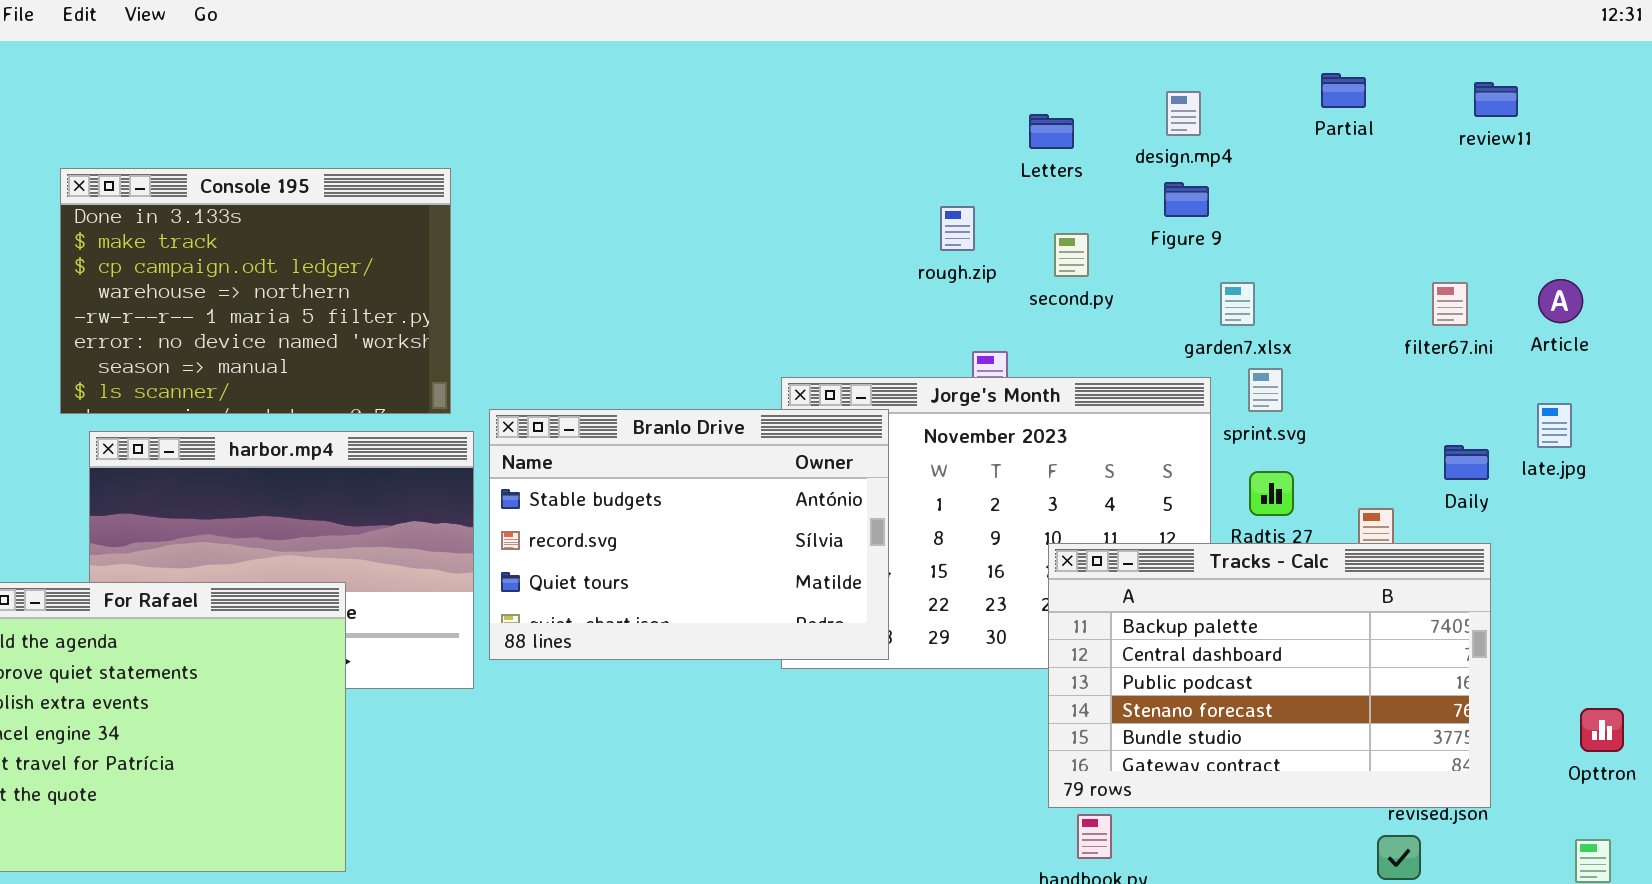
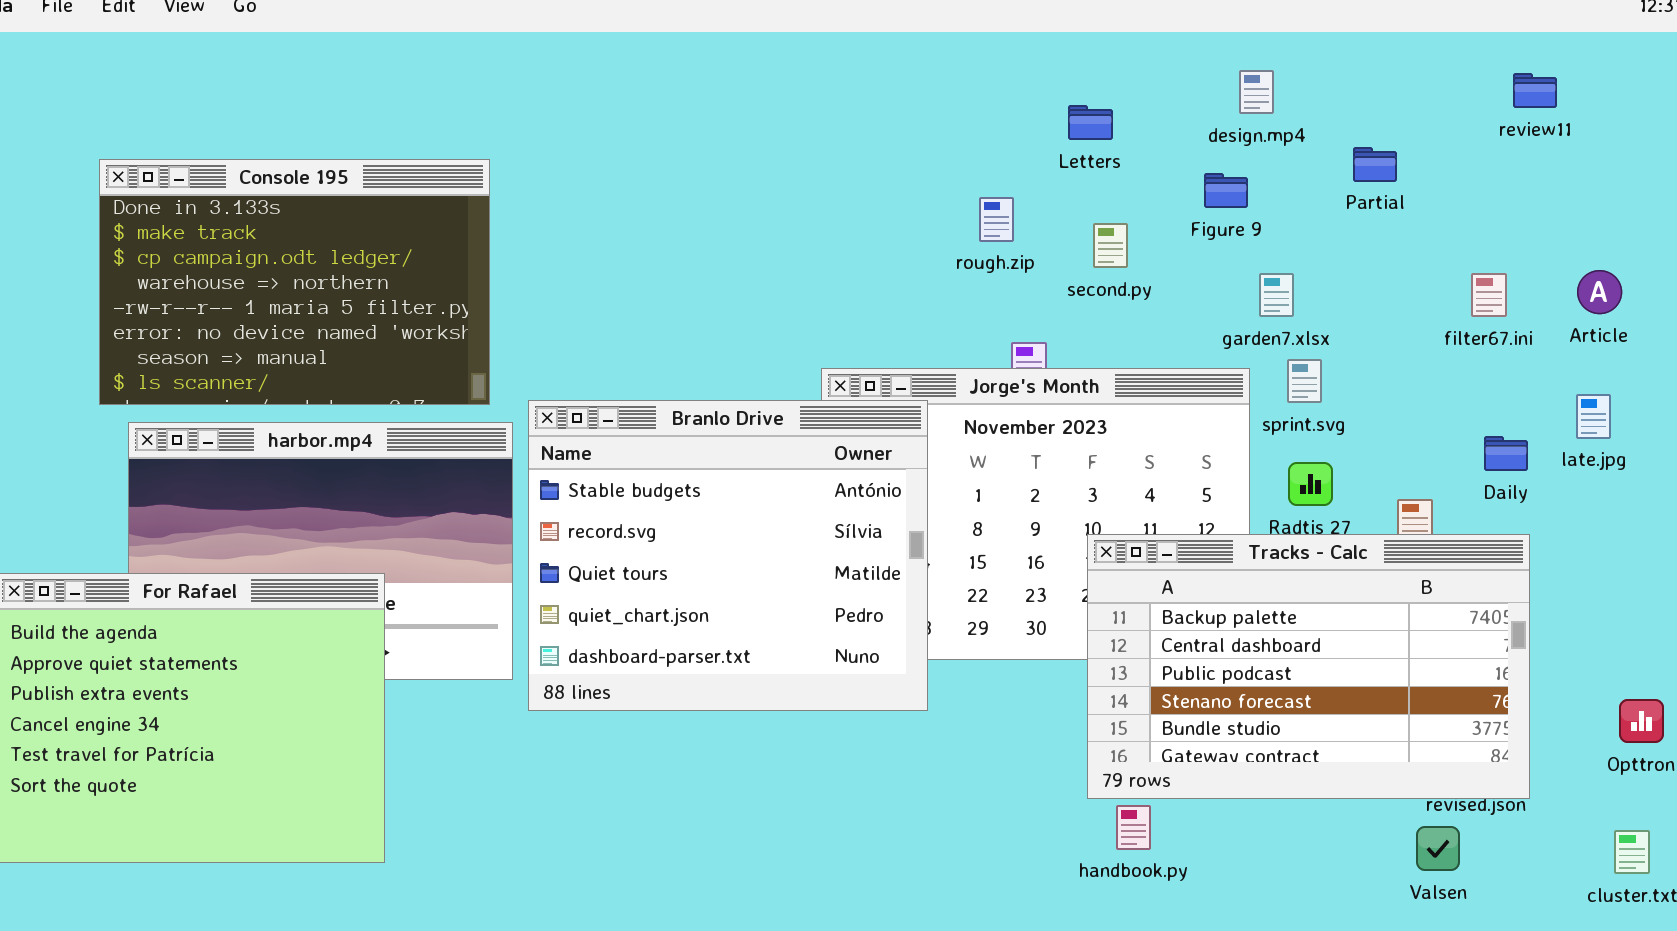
Partial: [1321,73,1366,108] -> [1353,147,1397,182], moved
design.mp4: [1166,91,1201,136] -> [1239,70,1274,114], moved
Branlo Drive: [489,409,889,660] -> [528,400,928,711], resized

